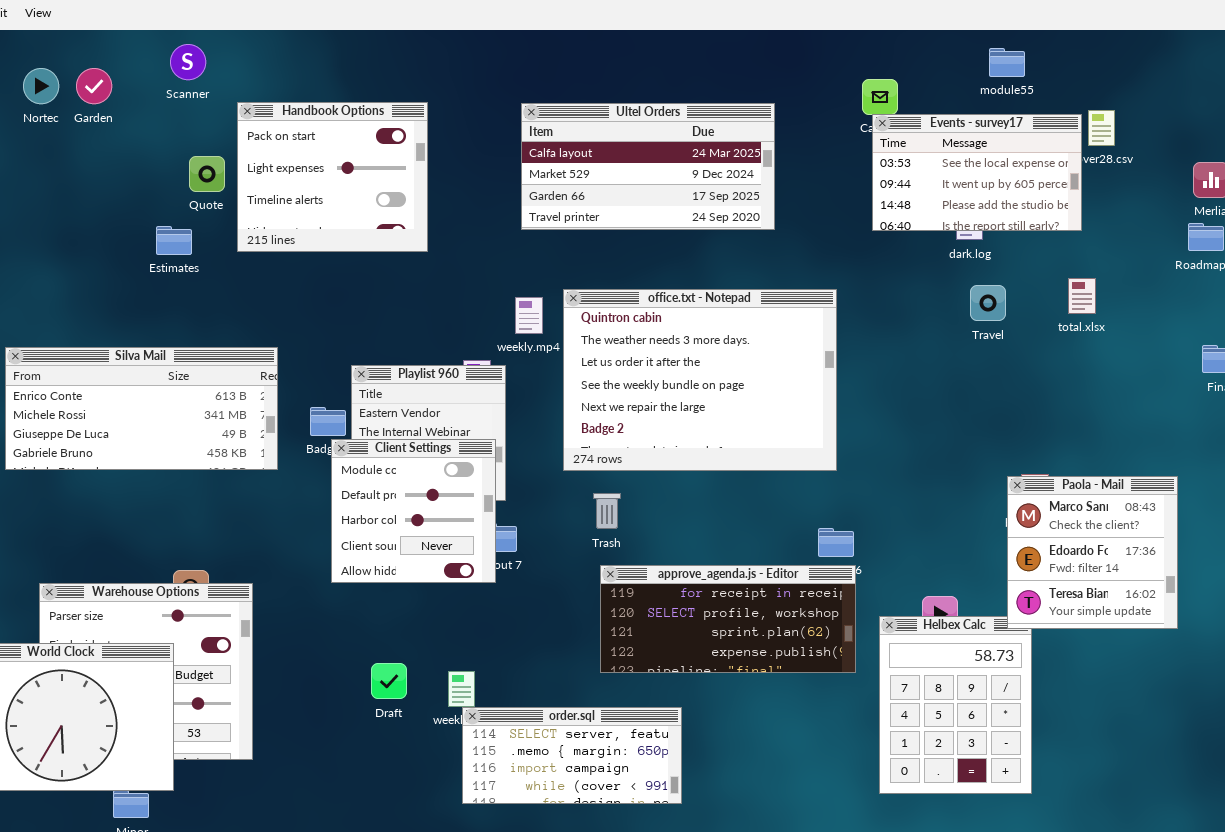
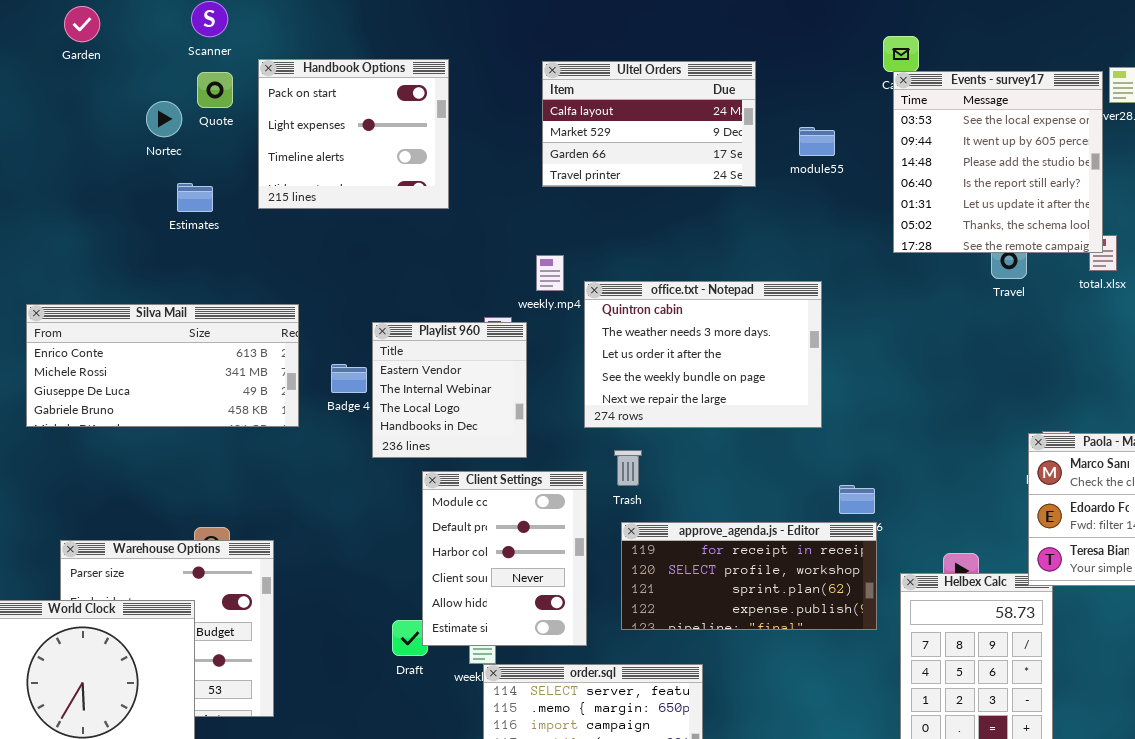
module55: [989,48,1025,77] -> [799,127,835,156], moved
Nortec: [23,68,59,104] -> [146,101,182,137], moved
Garden: [76,68,112,104] -> [64,6,100,42], moved
Ultel Orders: [521,103,775,230] -> [542,61,756,187], resized
Events - survey17: [872,114,1082,231] -> [893,71,1103,253], resized
Quote: [189,156,225,192] -> [197,72,233,108], moved
office.txt - Notepad: [563,289,837,471] -> [584,281,822,428], resized
Client Settings: [331,439,496,583] -> [422,471,587,646], moved, resized

